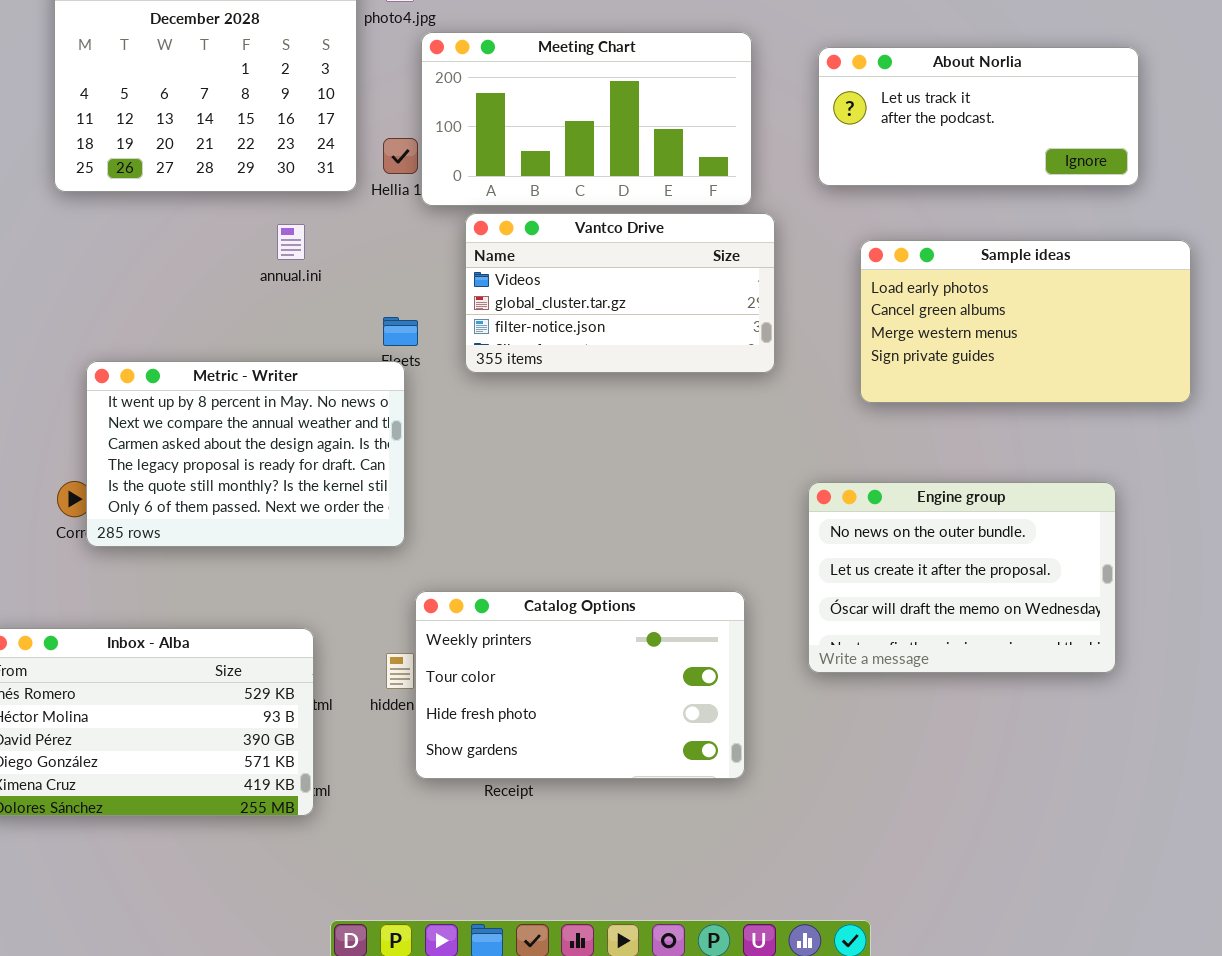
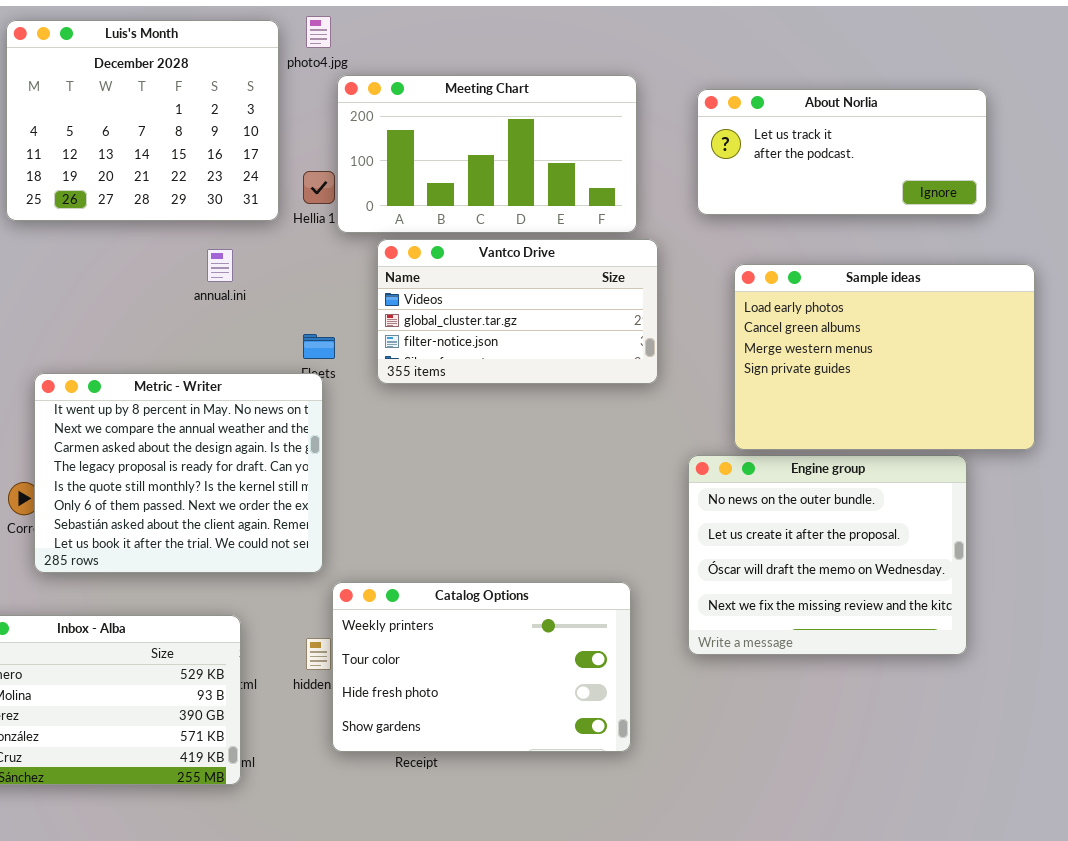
Sample ideas: [860,240,1191,403] -> [734,264,1035,450], resized
Metric - Writer: [86,361,405,547] -> [34,373,323,573], resized
Engine group: [808,482,1116,673] -> [688,455,967,655], resized

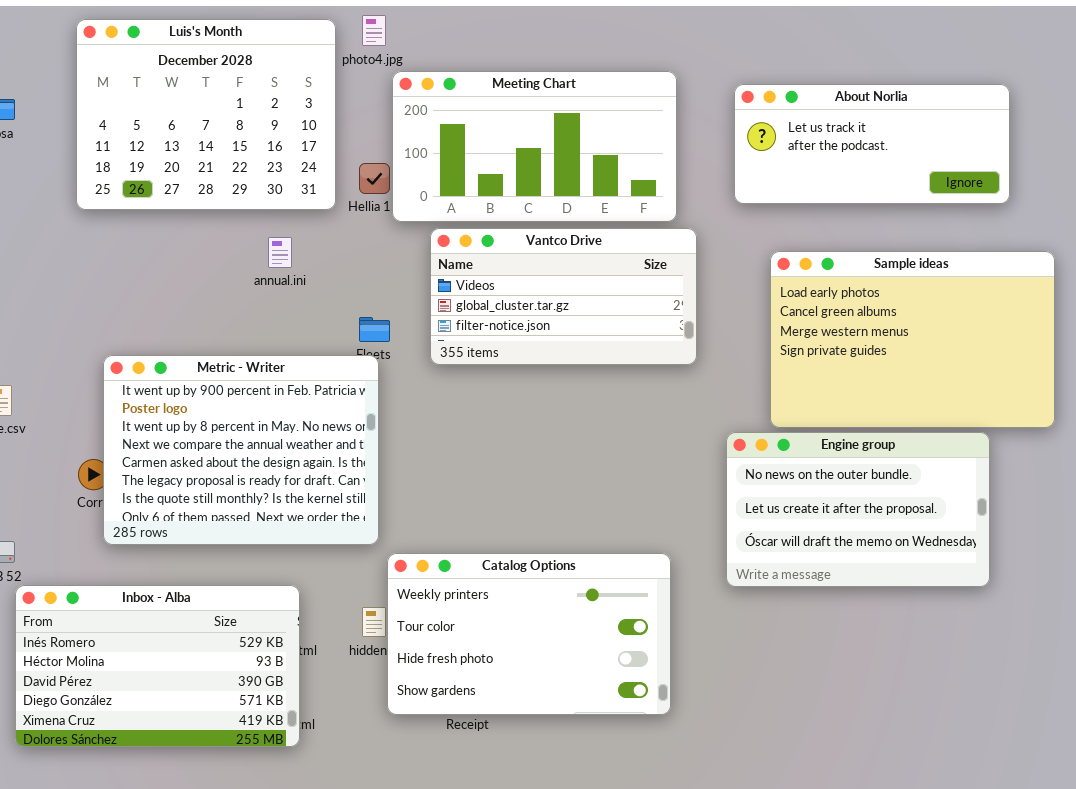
Metric - Writer: [34,373,323,573] -> [103,355,379,545], scrolled up 2 rows
Engine group: [688,455,967,655] -> [726,432,990,587], resized

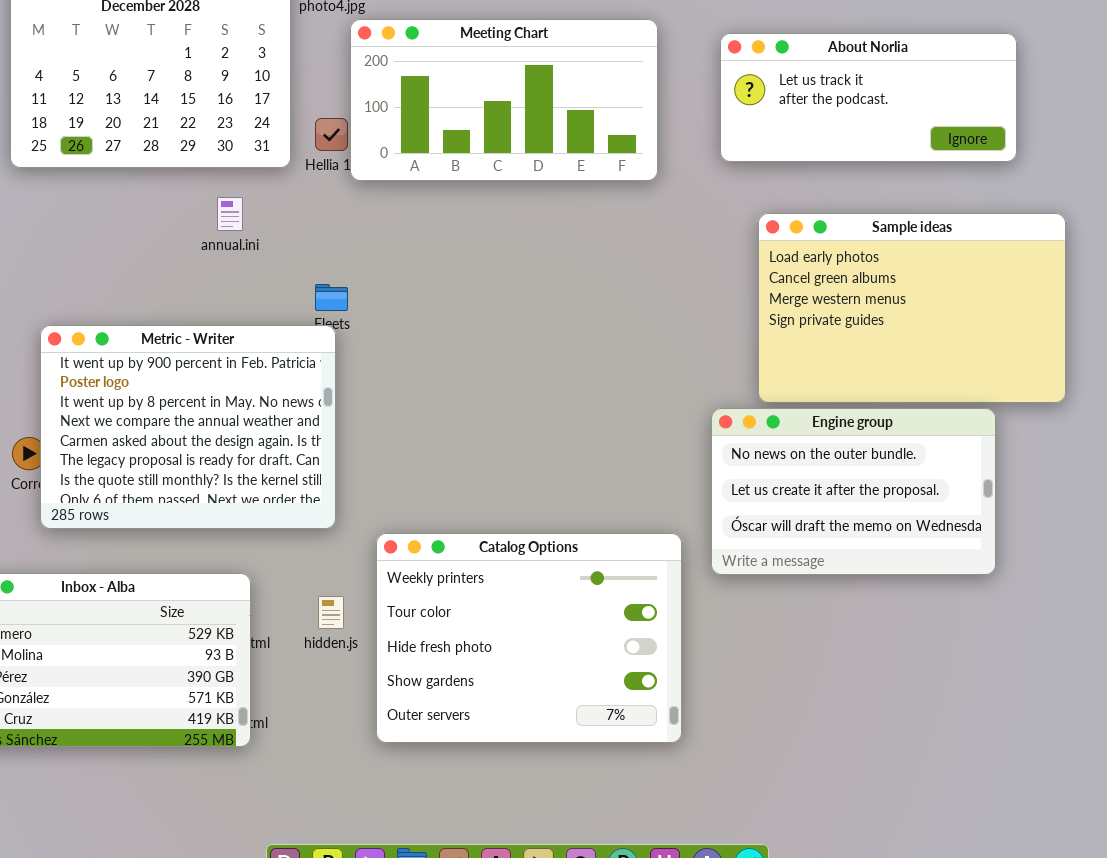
Vantco Drive: [430,228,697,365] -> none, closed
Catalog Options: [387,553,671,715] -> [376,533,682,743], moved, resized

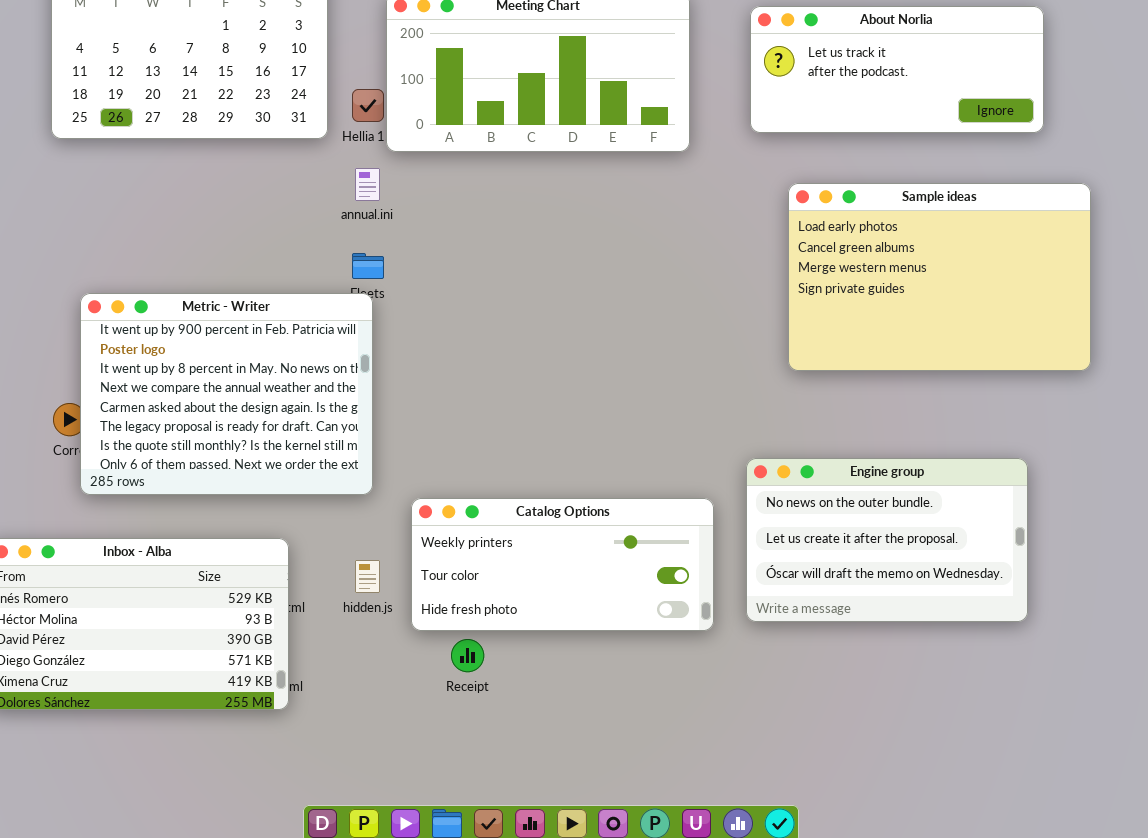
annual.ini: [217,197,243,231] -> [355,168,380,201], moved
Engine group: [711,408,996,575] -> [746,458,1028,622], moved
Catalog Options: [376,533,682,743] -> [411,498,714,631], resized

